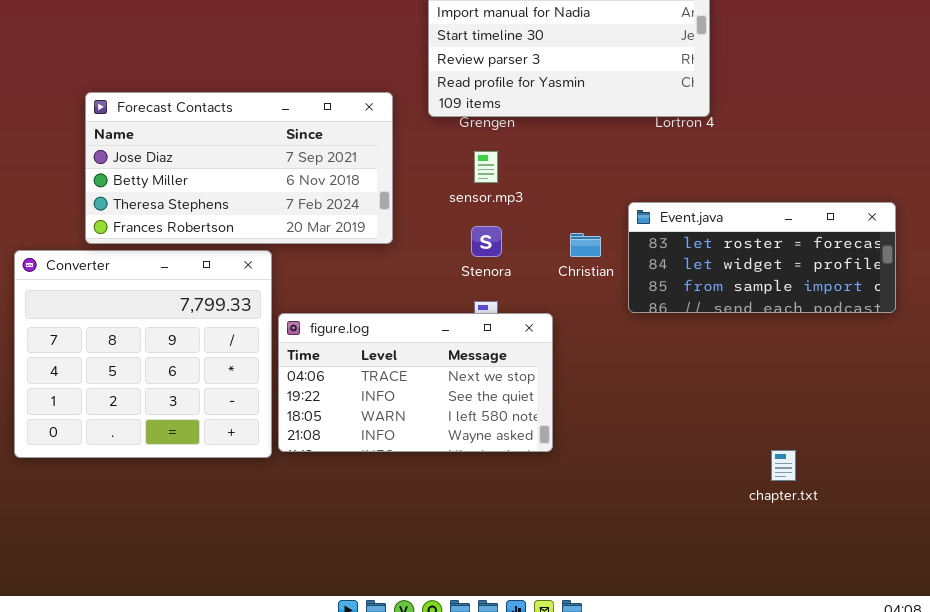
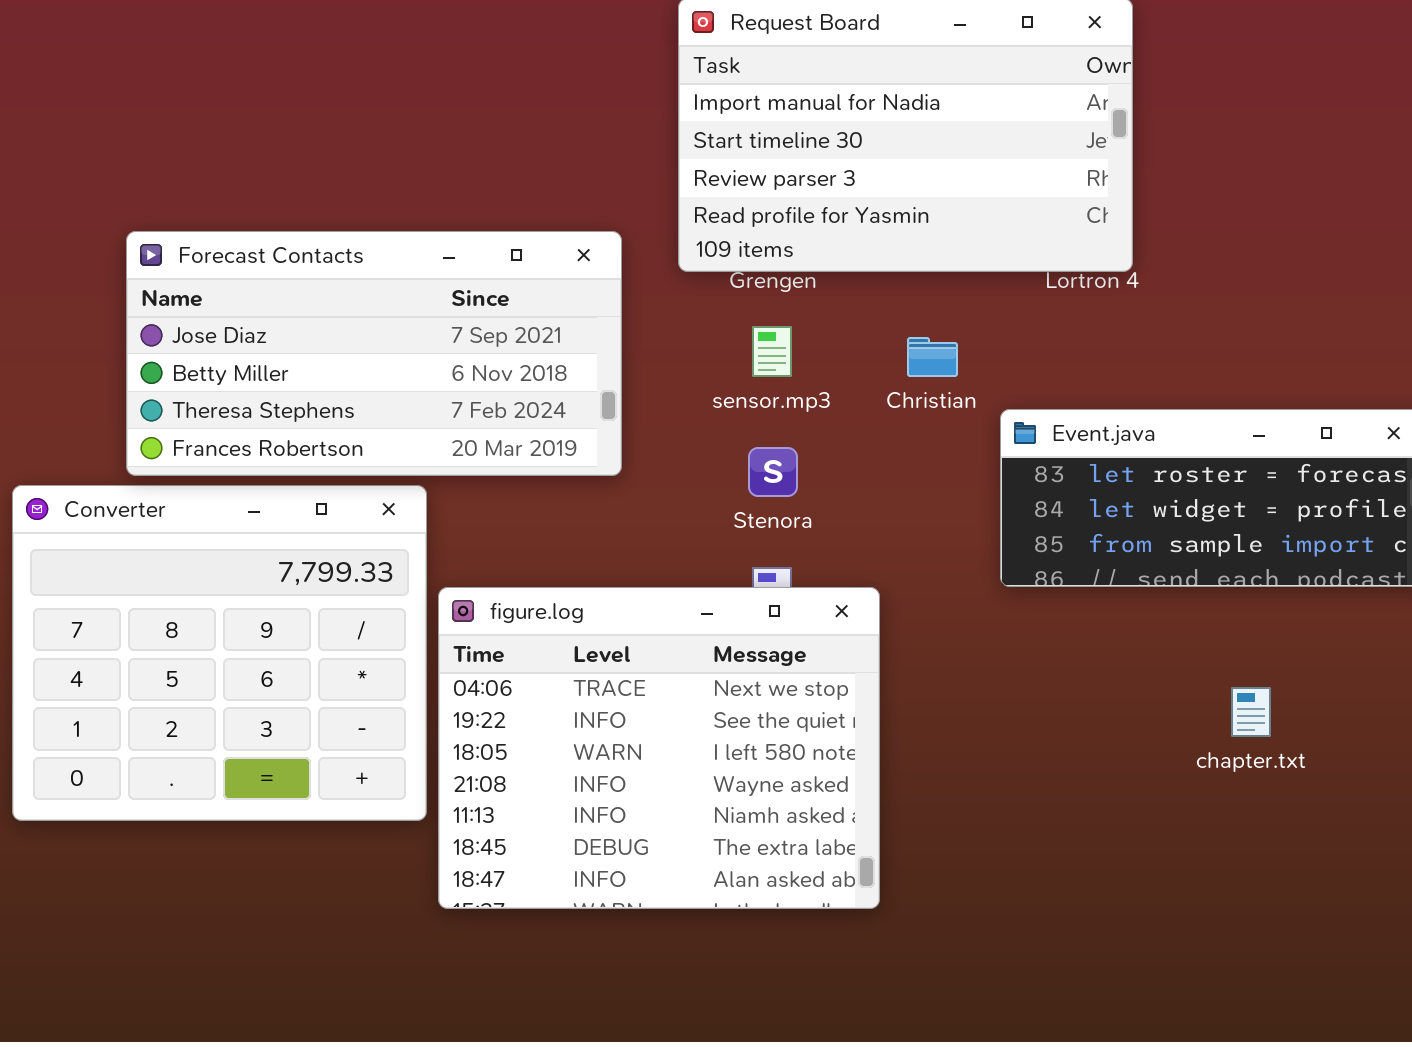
Christian: [570,233,601,257] -> [907,337,958,377], moved
figure.log: [278,313,553,452] -> [438,587,880,909], resized
chapter.txt: [771,450,796,481] -> [1231,687,1271,737], moved

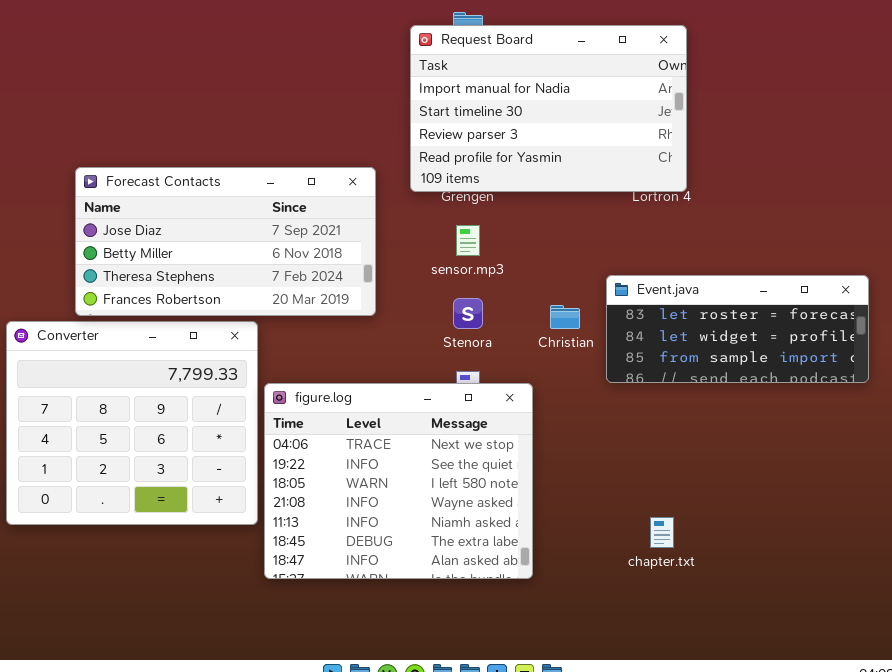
Christian: [907,337,958,377] -> [550,305,580,329], moved
chapter.txt: [1231,687,1271,737] -> [650,517,674,548], moved

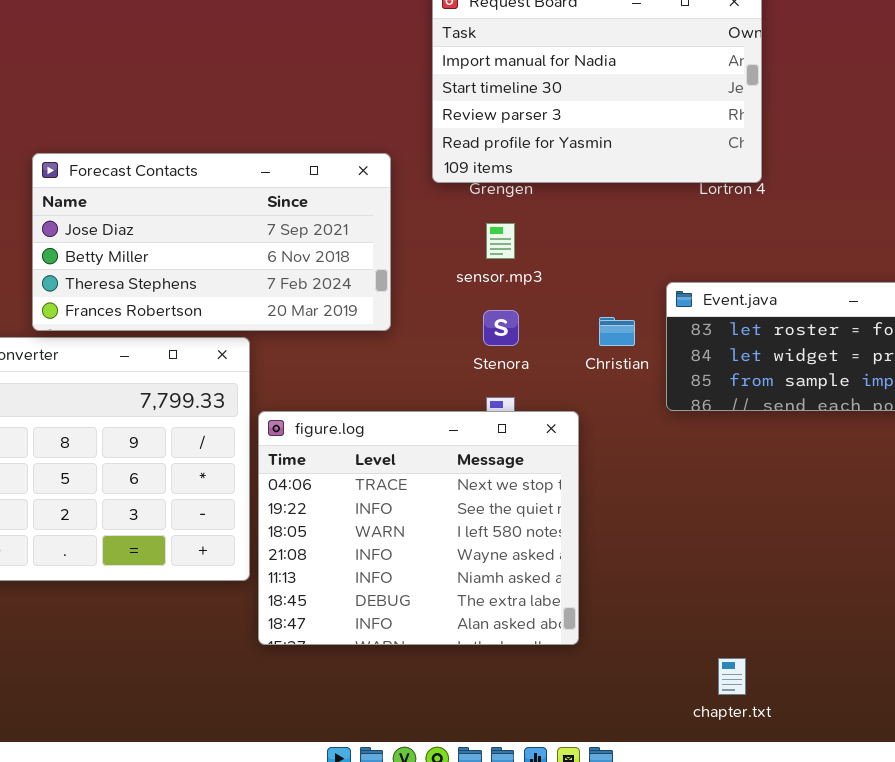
chapter.txt: [650,517,674,548] -> [718,658,746,695], moved

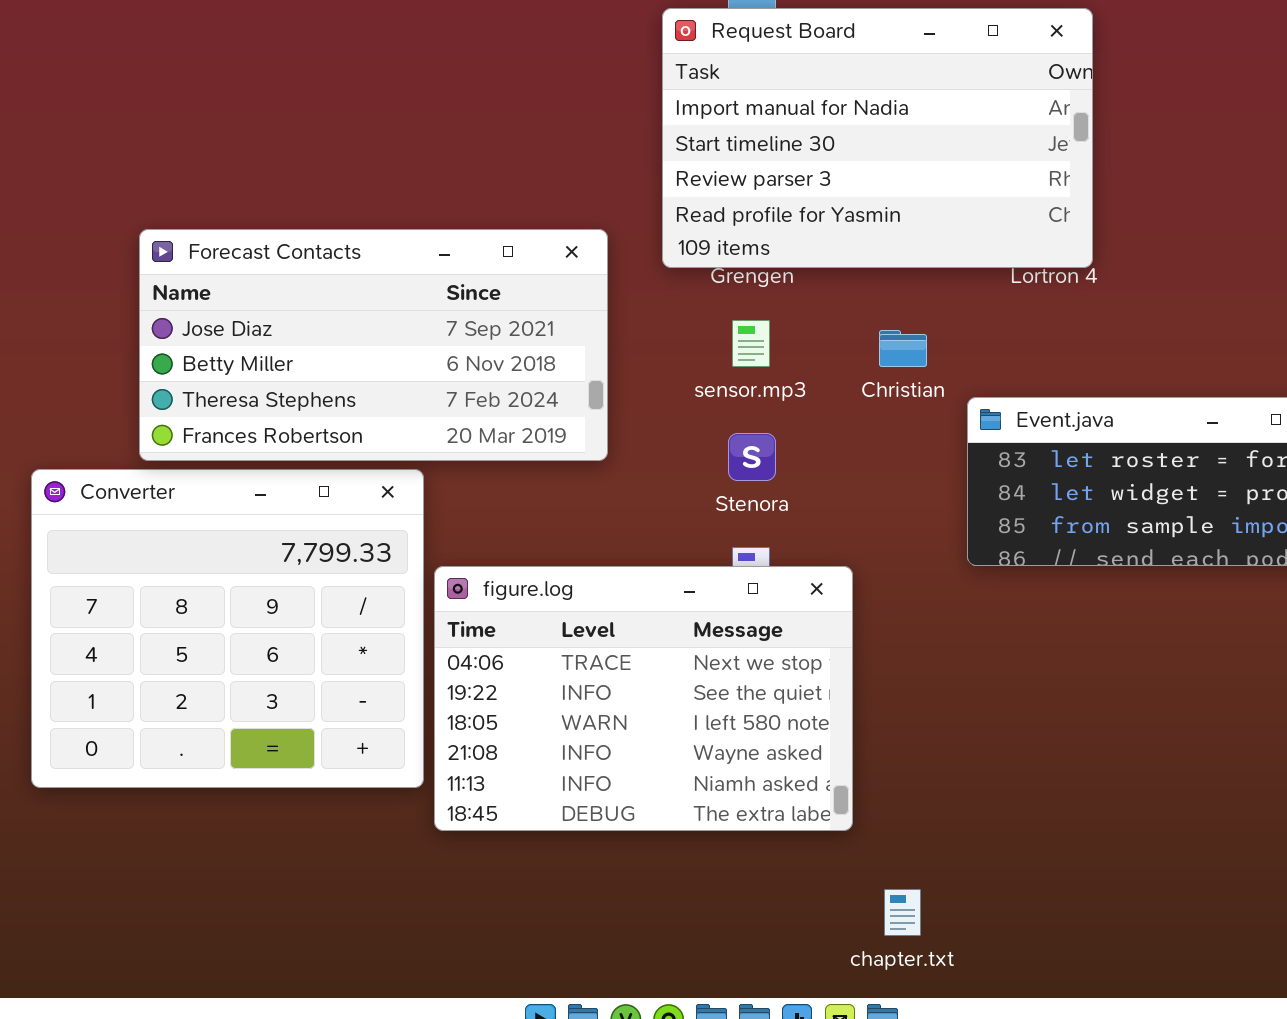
Christian: [599,317,635,346] -> [879,330,927,367], moved
figure.log: [258,411,579,645] -> [434,566,853,831], resized
chapter.txt: [718,658,746,695] -> [884,889,921,936], moved

